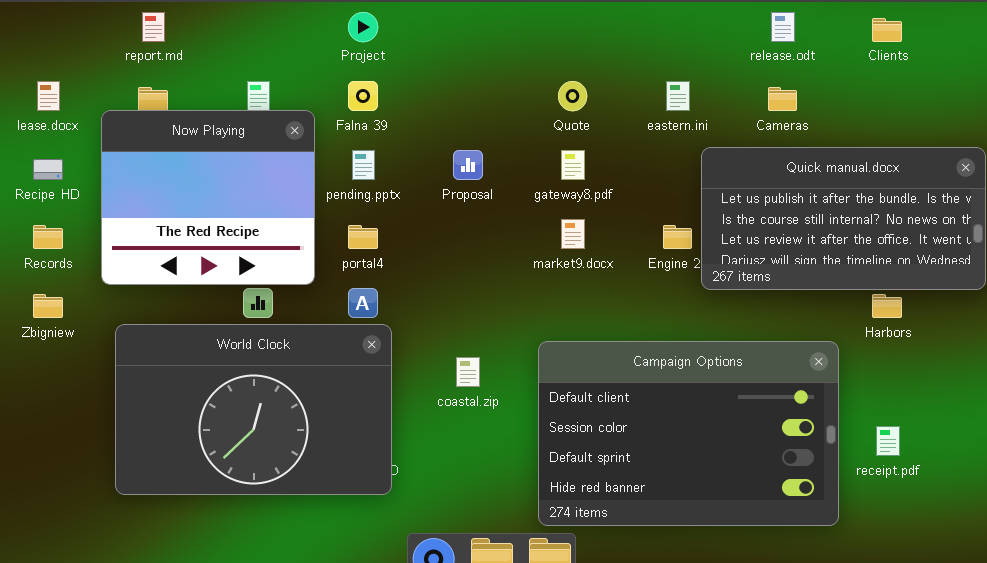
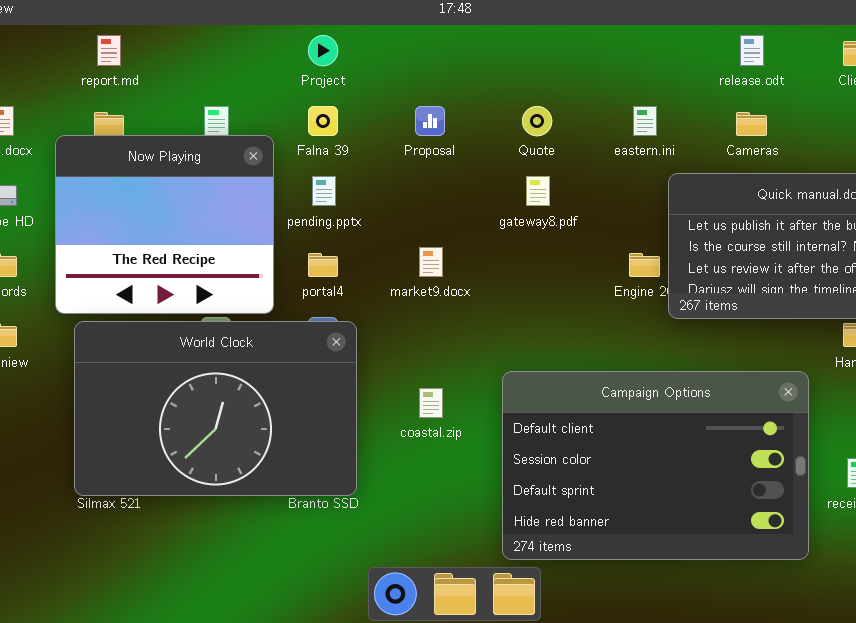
Proposal: [453,150,483,180] -> [415,106,445,136], moved
market9.docx: [561,219,585,249] -> [419,247,443,277], moved
World Clock: [115,324,392,495] -> [74,321,357,496], moved

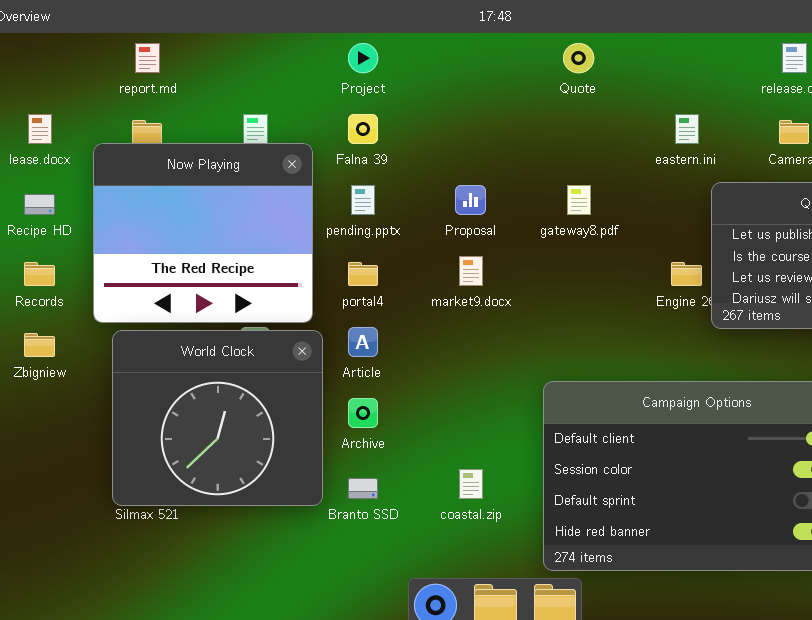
Proposal: [415,106,445,136] -> [455,185,486,215], moved
Quote: [522,106,552,136] -> [563,43,594,73], moved
World Clock: [74,321,357,496] -> [112,330,323,506], resized
coastal.zip: [419,388,443,418] -> [459,469,483,499], moved

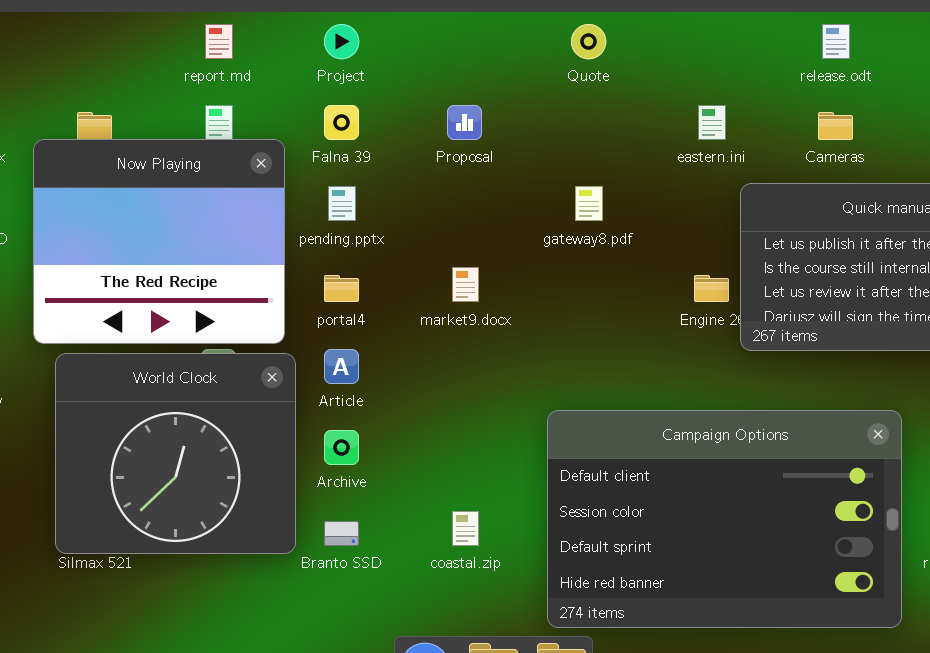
report.md: [135,43,160,73] -> [205,24,233,59], moved
Proposal: [455,185,486,215] -> [447,105,482,140], moved

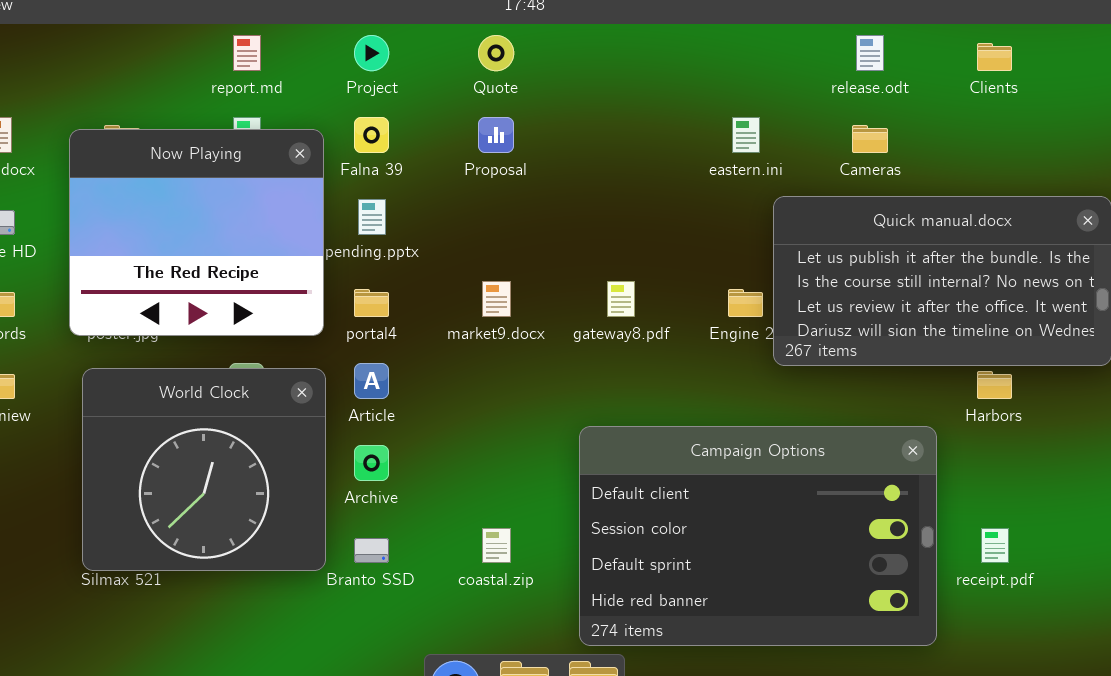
Quote: [571,24,606,59] -> [478,35,514,71], moved
Now Playing: [33,139,285,344] -> [69,129,324,336], moved
gateway8.pdf: [575,186,603,221] -> [607,281,635,317], moved

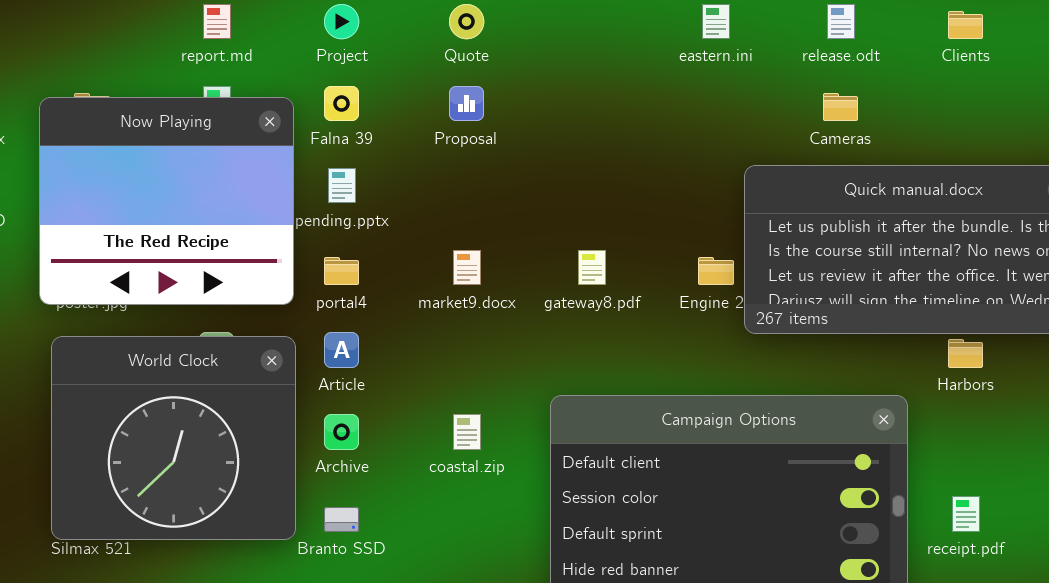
eastern.ini: [732,117,760,153] -> [702,4,730,39], moved
coastal.zip: [482,528,511,563] -> [453,414,481,450], moved

